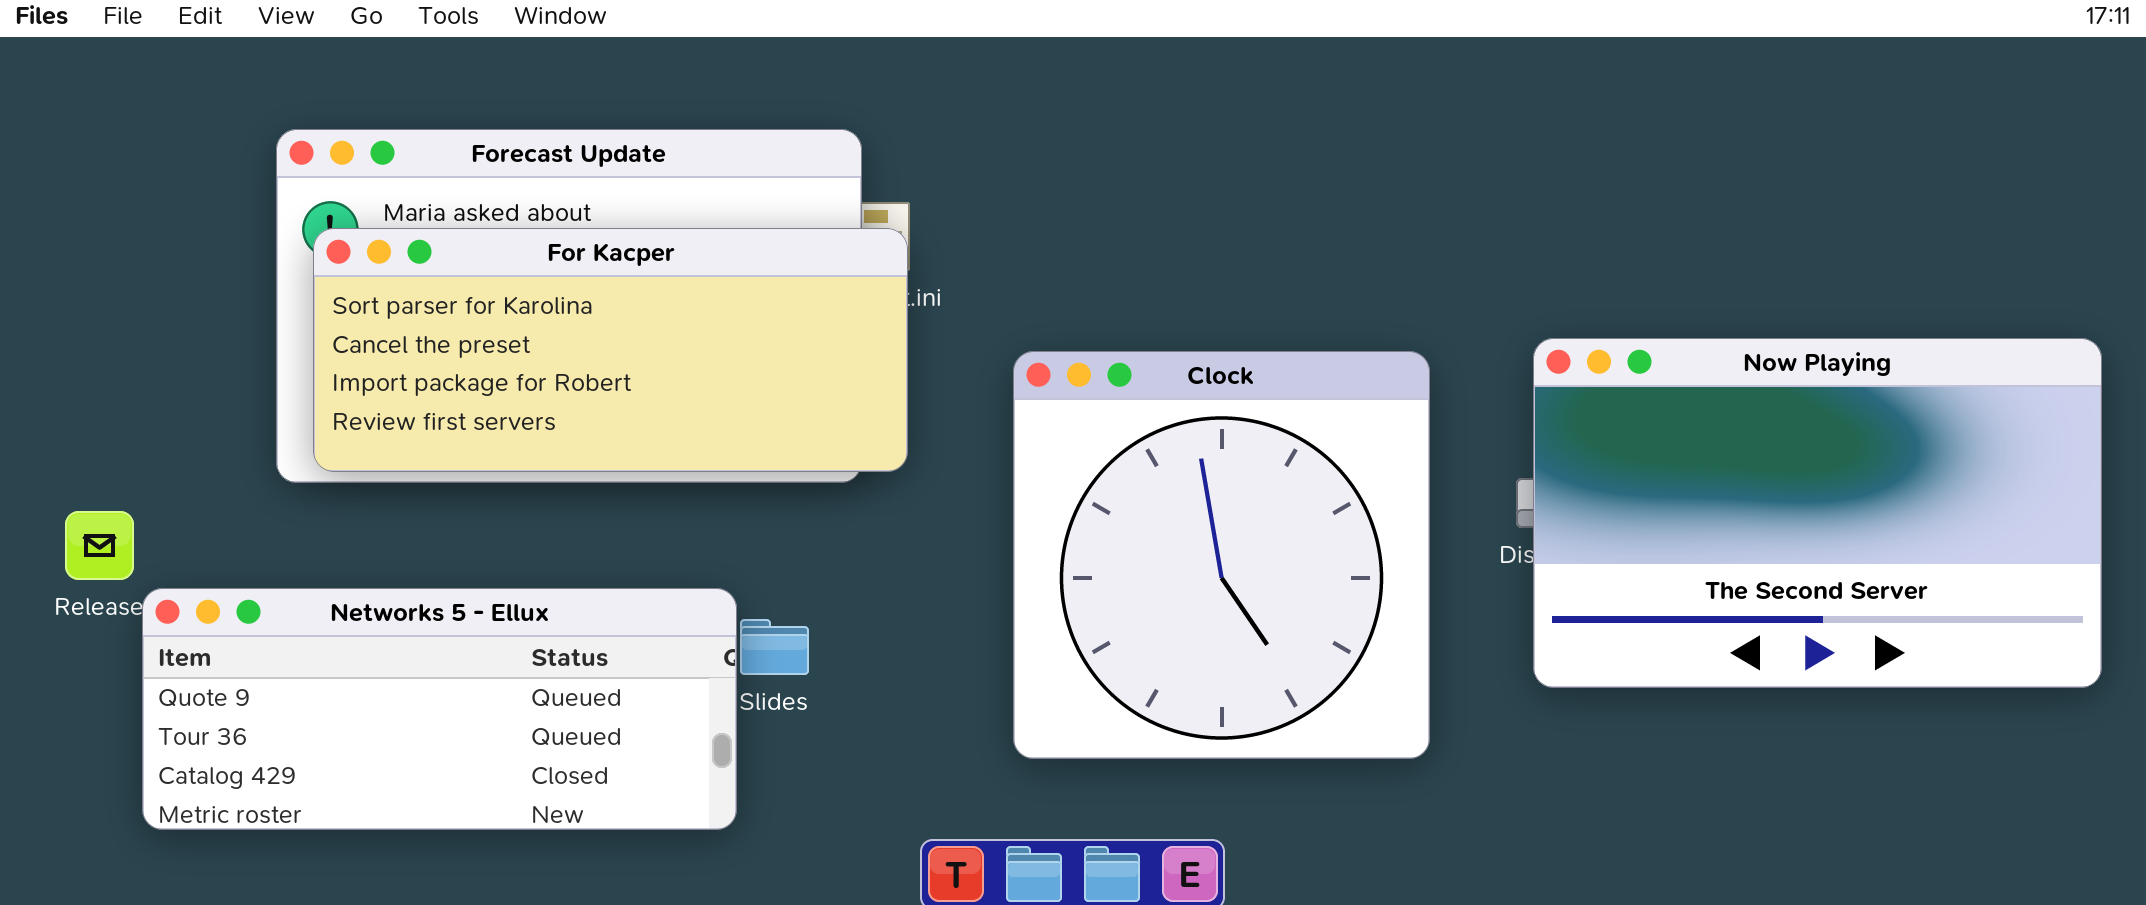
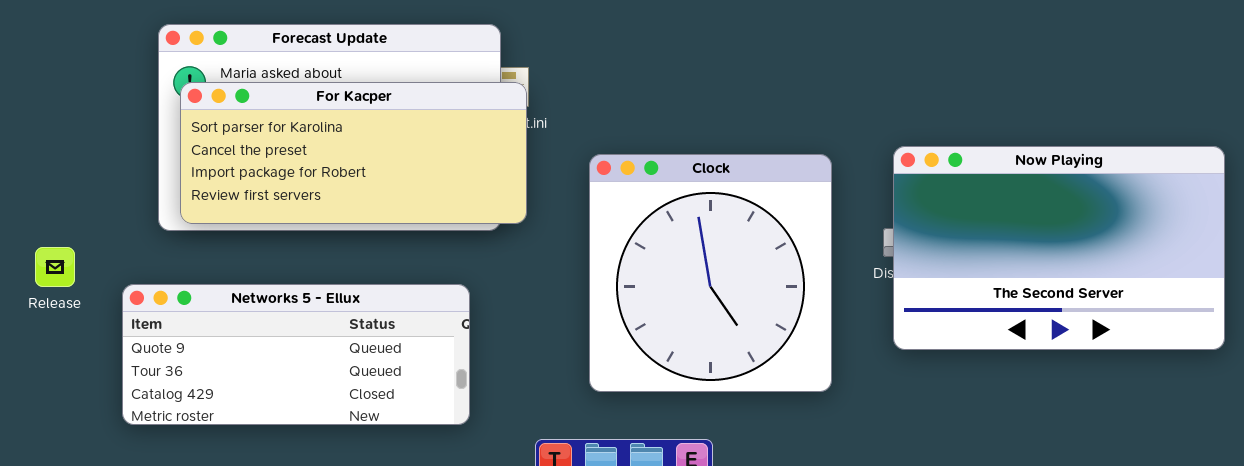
Networks 5 - Ellux: [142,588,737,830] -> [122,284,470,425], moved

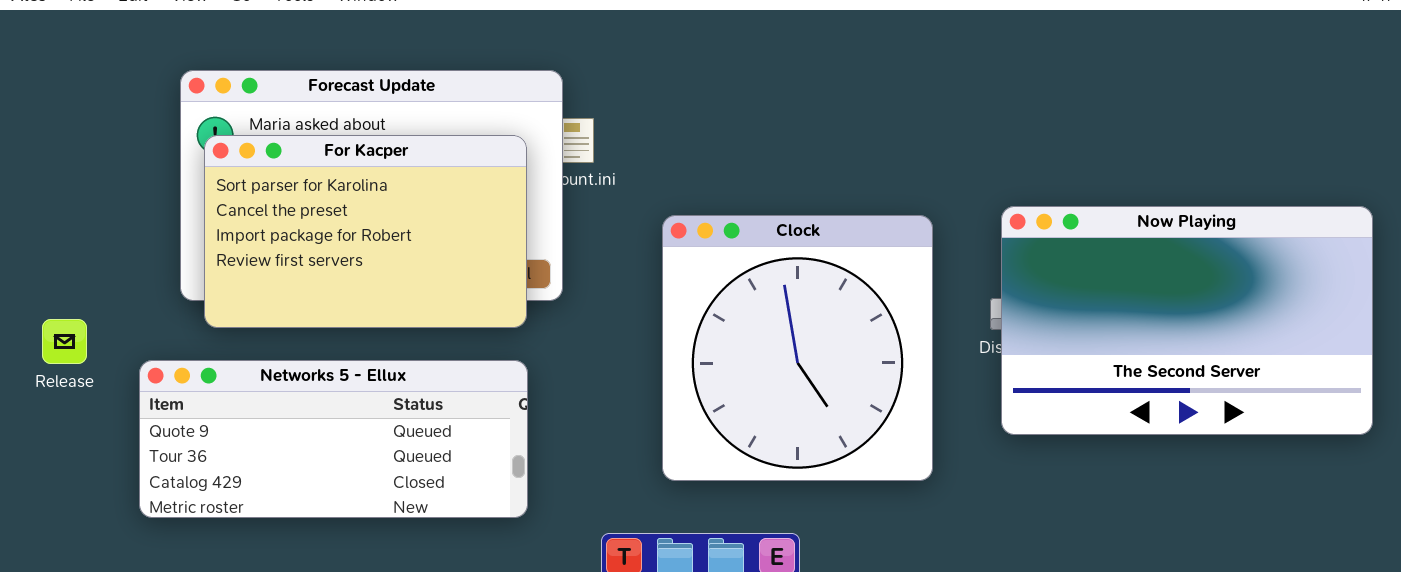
For Kacper: [180,82,527,224] -> [204,135,527,328], resized

